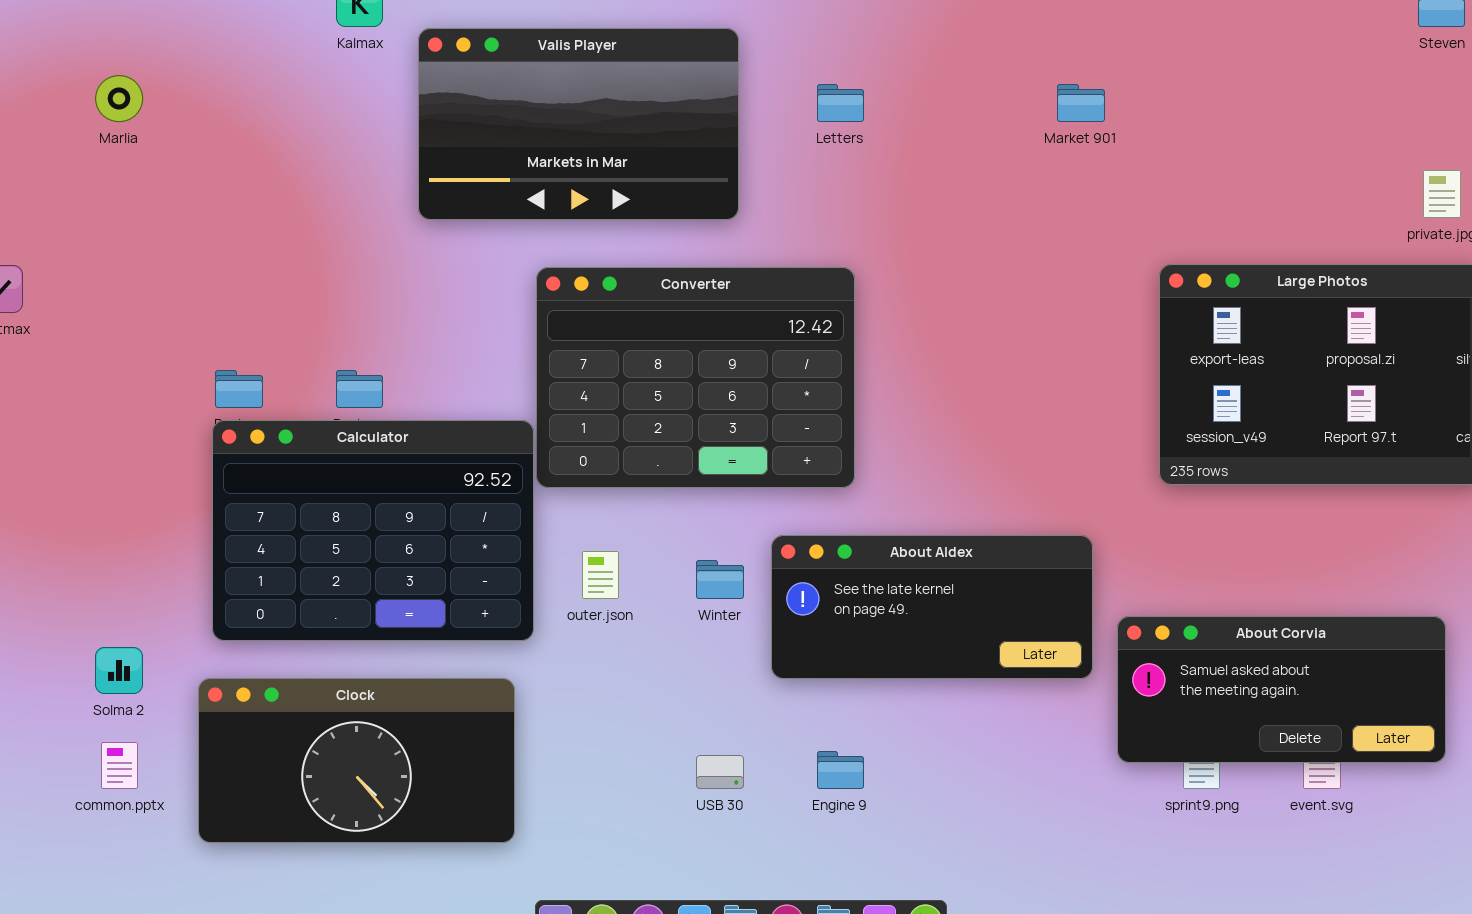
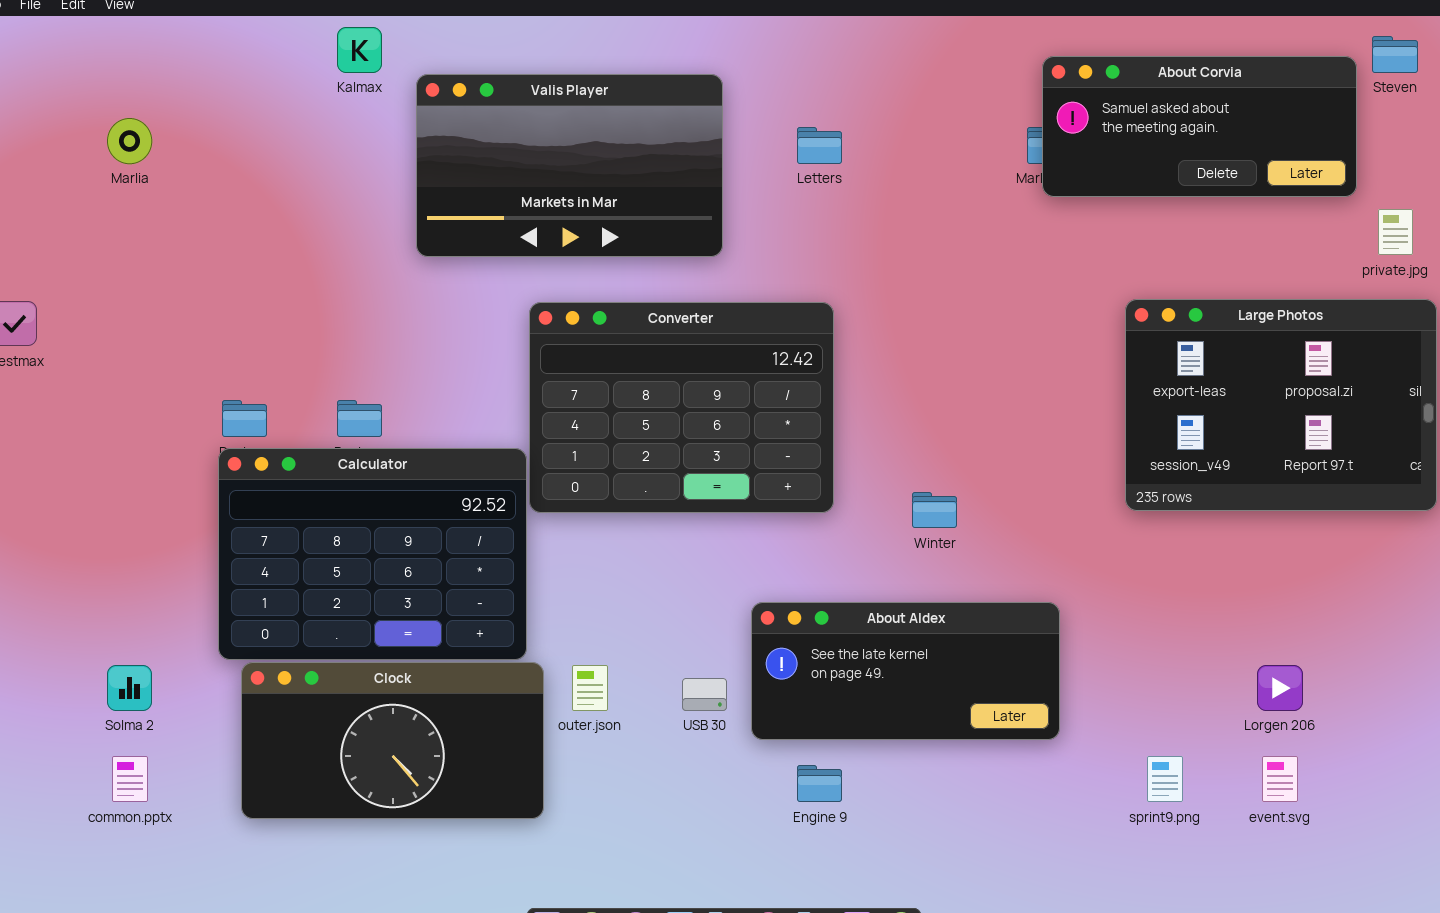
About Aldex: [771,535,1093,679] -> [751,602,1060,740], moved
outer.json: [582,551,619,599] -> [572,665,608,711], moved
Winter: [696,560,744,599] -> [912,492,957,528], moved
About Corvia: [1117,616,1446,763] -> [1042,56,1357,197], moved
Clock: [198,678,515,843] -> [241,662,544,819], moved
USB 30: [696,755,744,789] -> [682,678,727,711], moved

